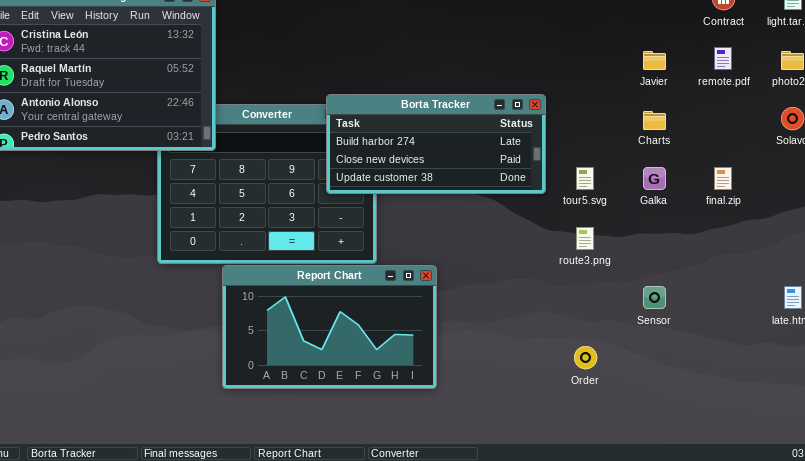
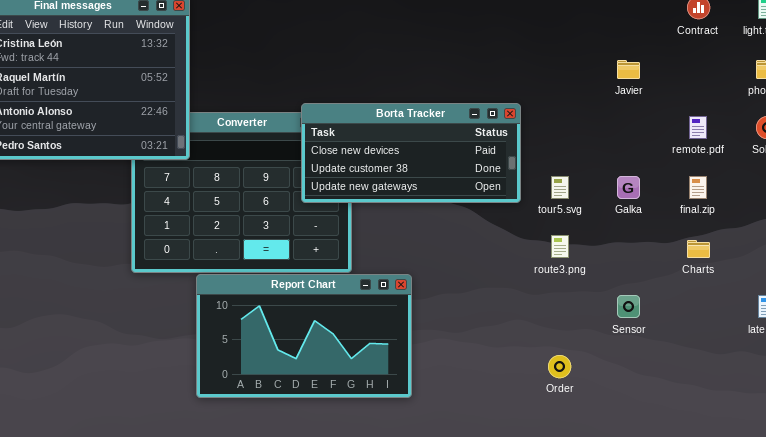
remote.pdf: [714,47,732,70] -> [689,116,707,139], moved
Borta Tracker: [326,94,546,194] -> [301,103,521,203], scrolled down 1 row
Charts: [643,111,666,130] -> [687,240,710,258], moved

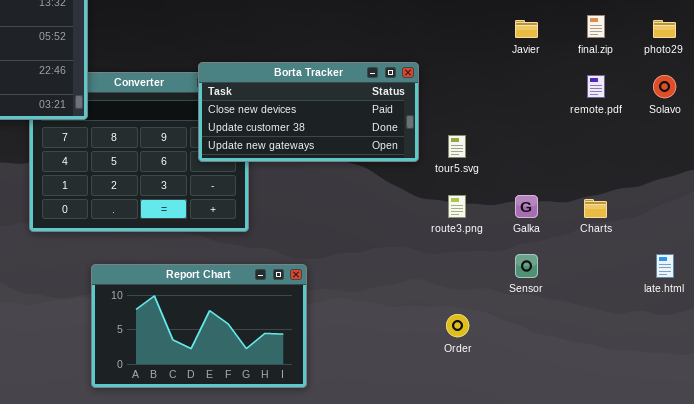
Galka: [617,176,640,199] -> [515,195,538,218], moved
final.zip: [689,176,707,199] -> [587,15,605,38], moved
Report Chart: [196,274,412,398] -> [91,264,307,388], moved

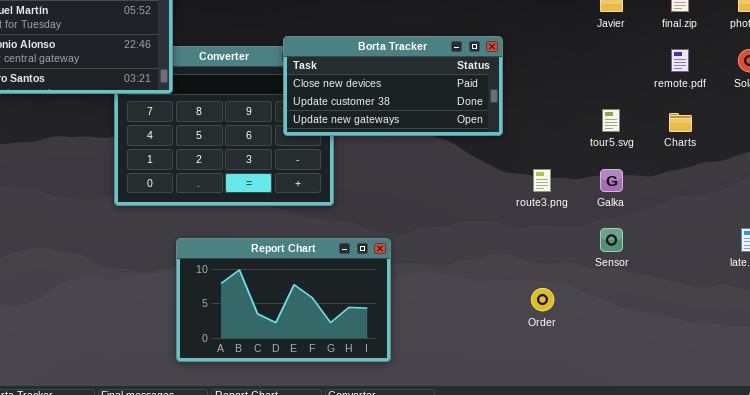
tour5.svg: [448,135,466,158] -> [602,109,620,132], moved
Charts: [584,199,607,218] -> [669,113,692,132], moved

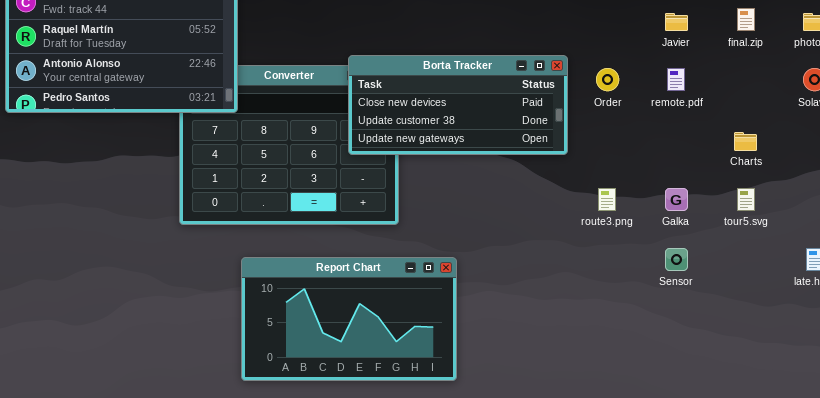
remote.pdf: [671,49,689,72] -> [667,68,685,91], moved
tour5.svg: [602,109,620,132] -> [737,188,755,211], moved
Order: [531,288,554,311] -> [596,68,619,91], moved

